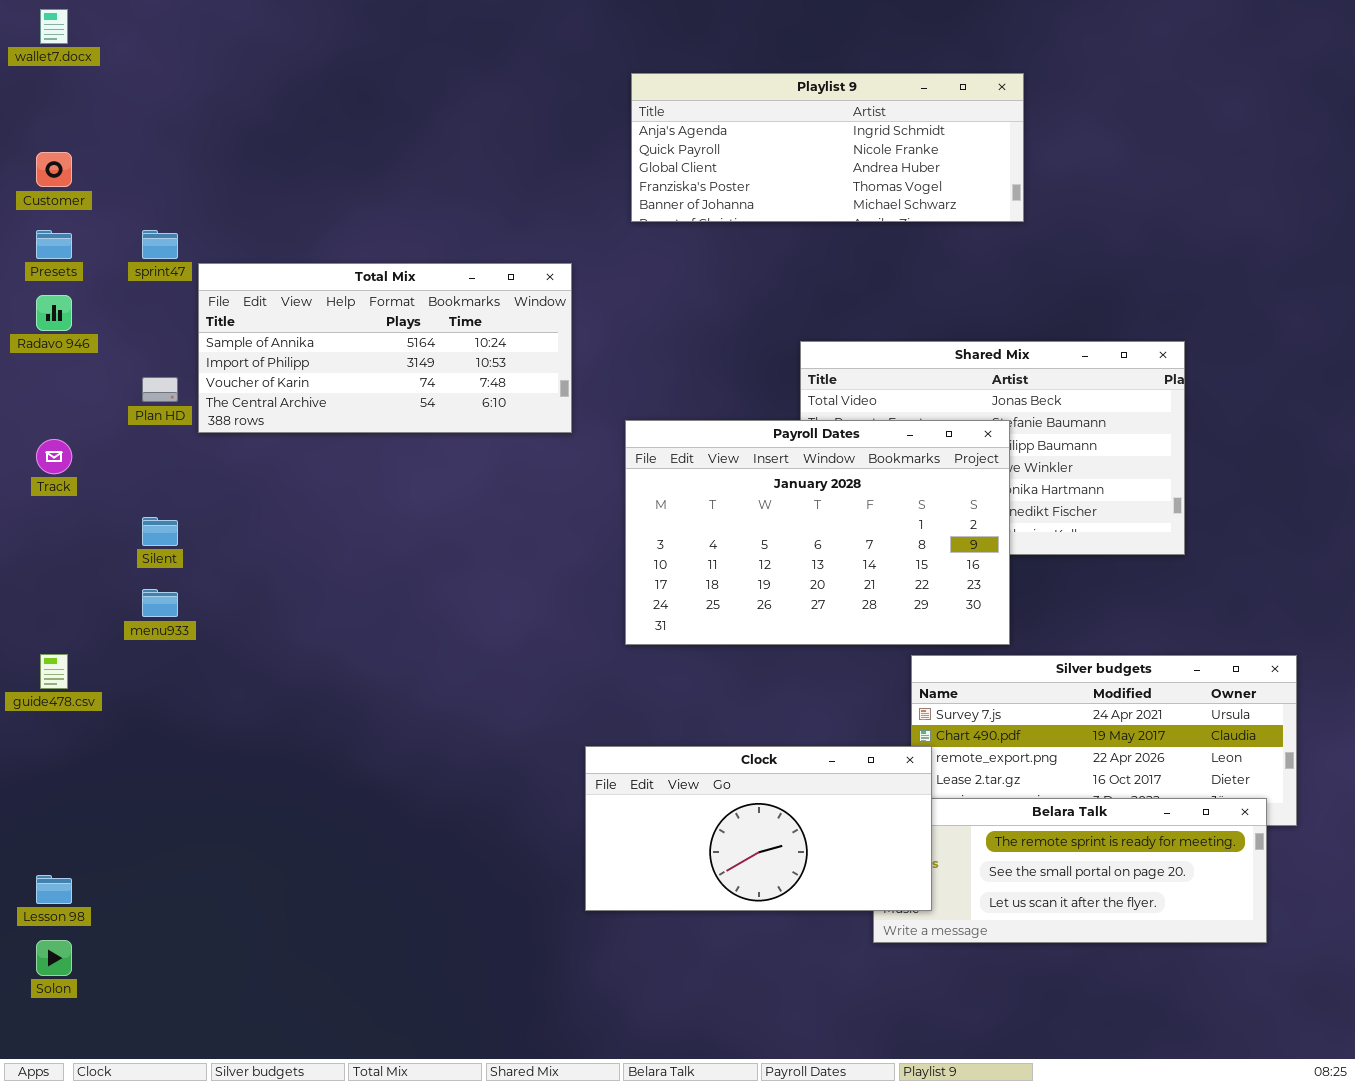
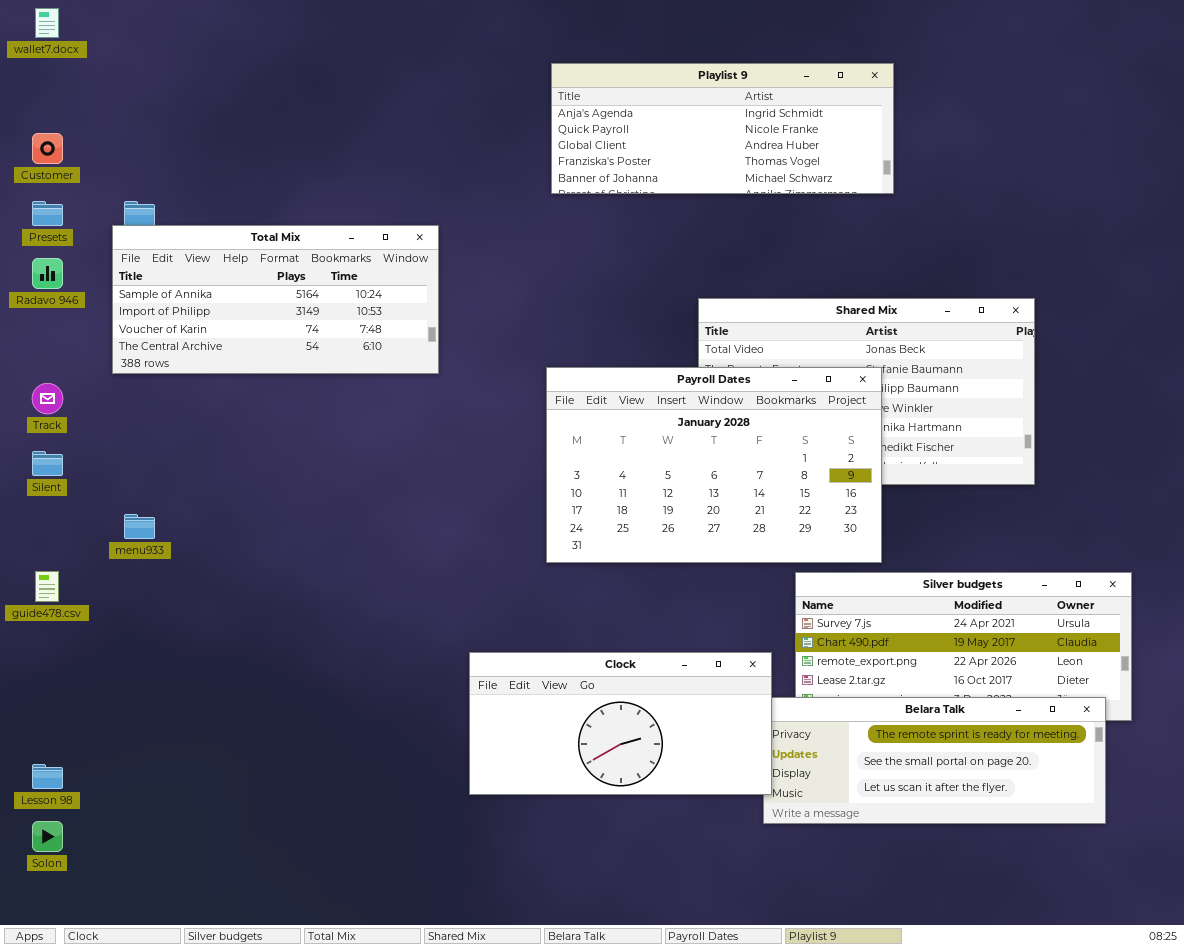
Total Mix: [198,263,572,433] -> [112,225,439,374], moved
Silent: [142,517,178,546] -> [32,451,63,476], moved
Clock: [585,746,932,911] -> [469,652,772,795], moved

